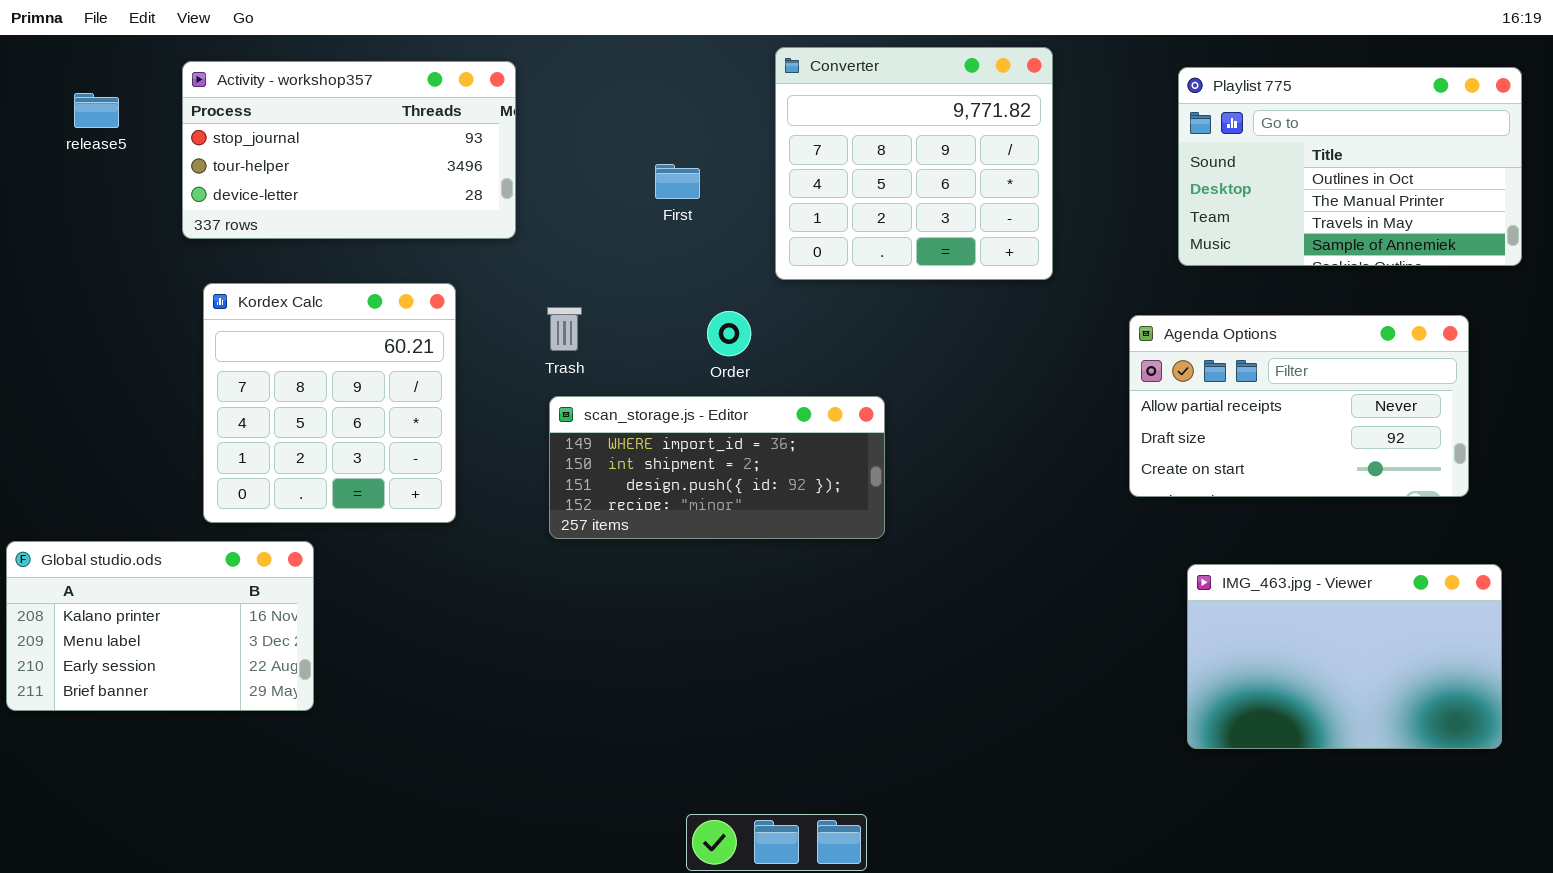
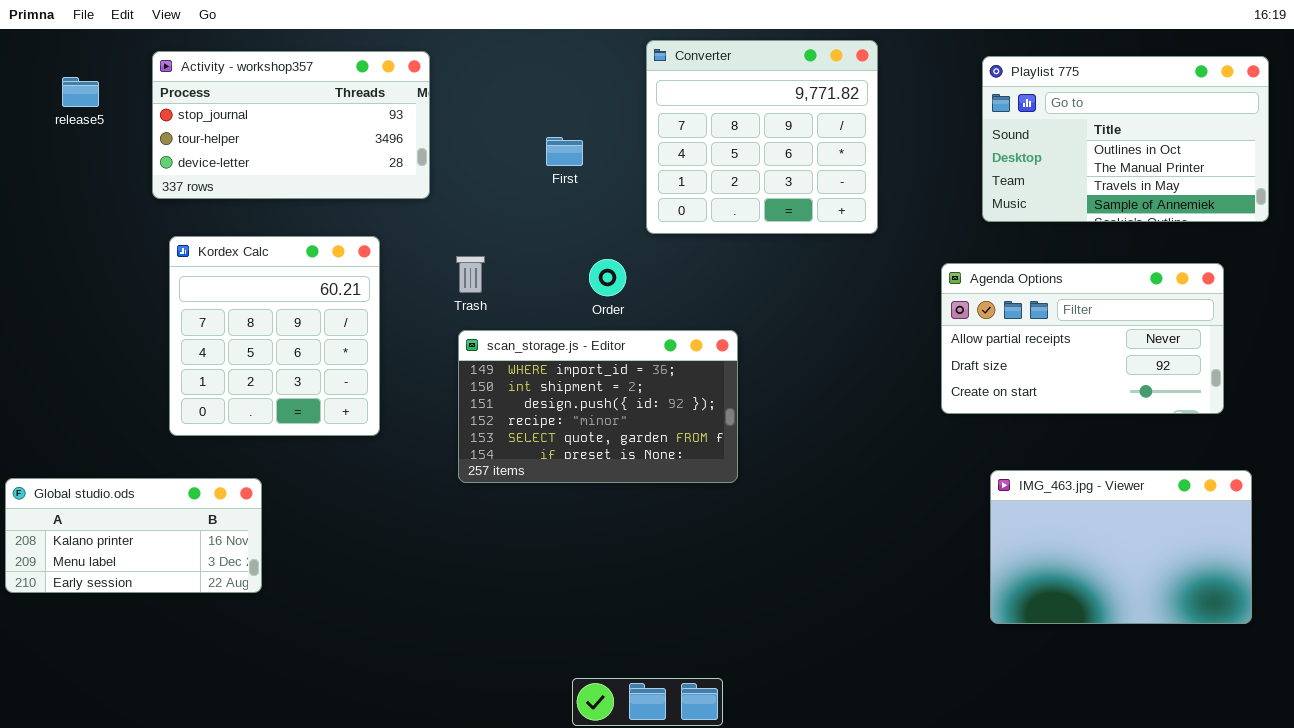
scan_storage.js - Editor: [549,396,885,539] -> [458,330,738,483], resized
Global studio.ods: [6,541,314,711] -> [5,478,262,593], resized

